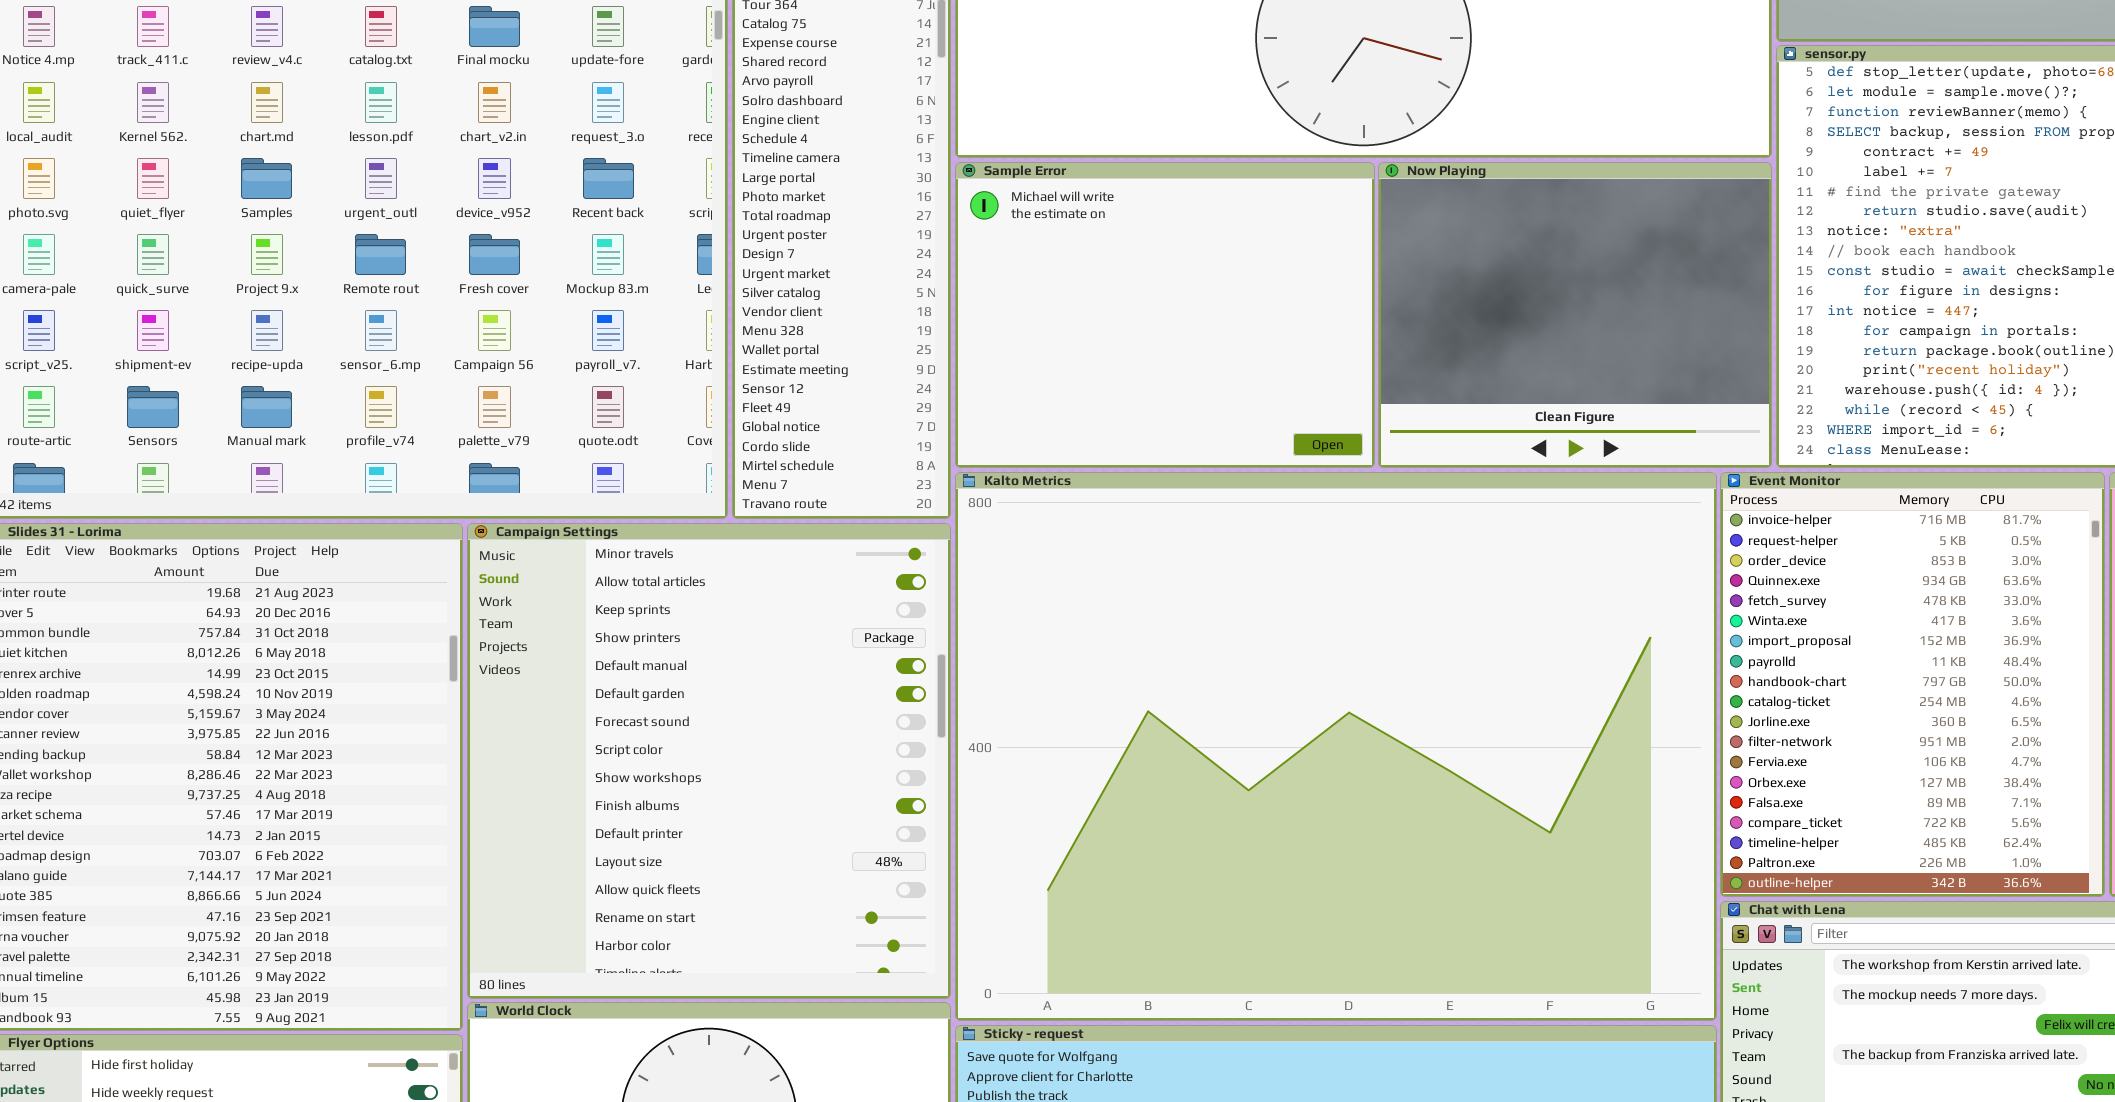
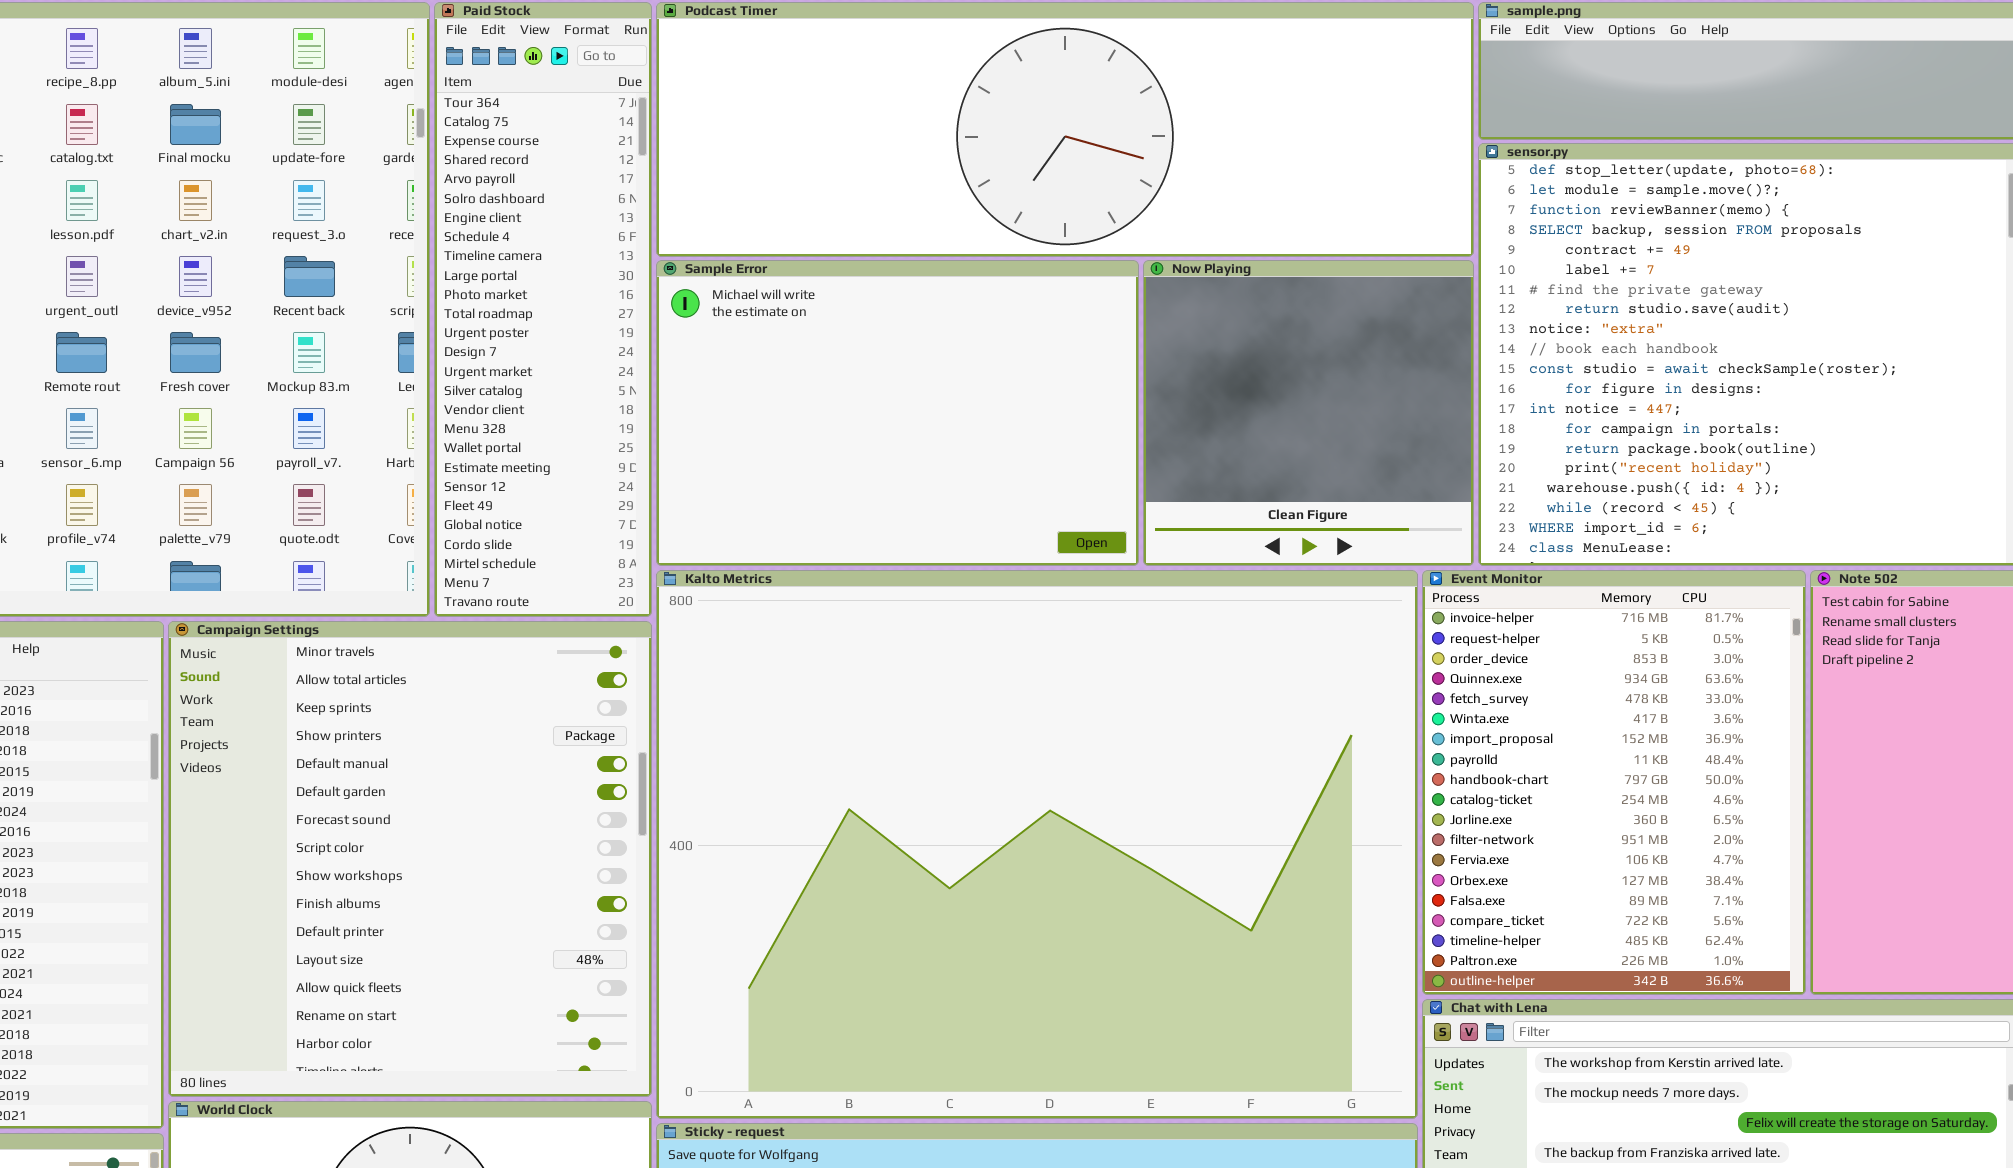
Sample Error: [955,162,1375,468] -> [656,260,1139,566], resized
Now Playing: [1378,162,1772,468] -> [1143,260,1474,566], resized

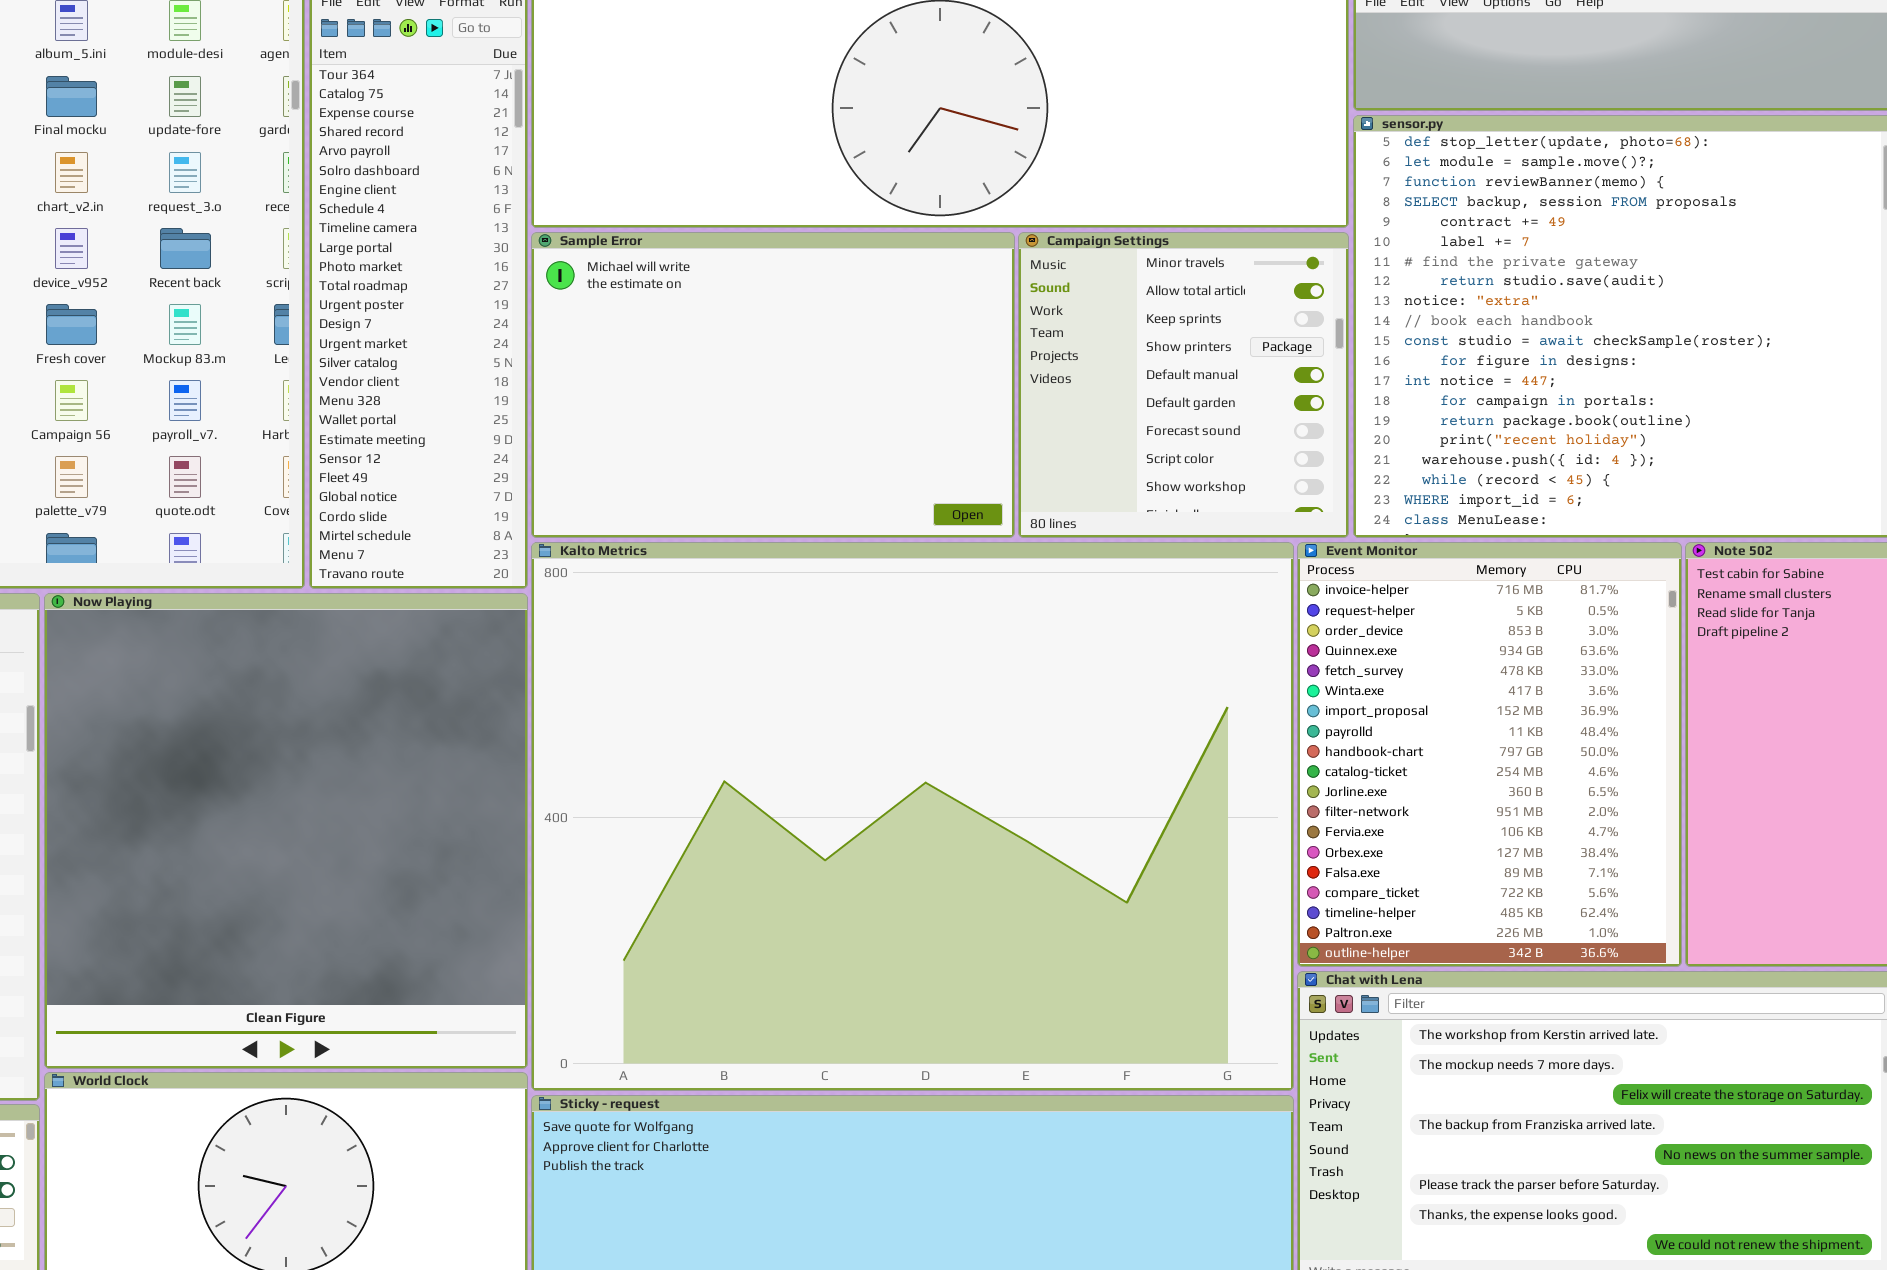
Now Playing: [1143,260,1474,566] -> [44,593,528,1069], moved, resized
Campaign Settings: [168,621,652,1097] -> [1018,232,1349,538], moved, resized

